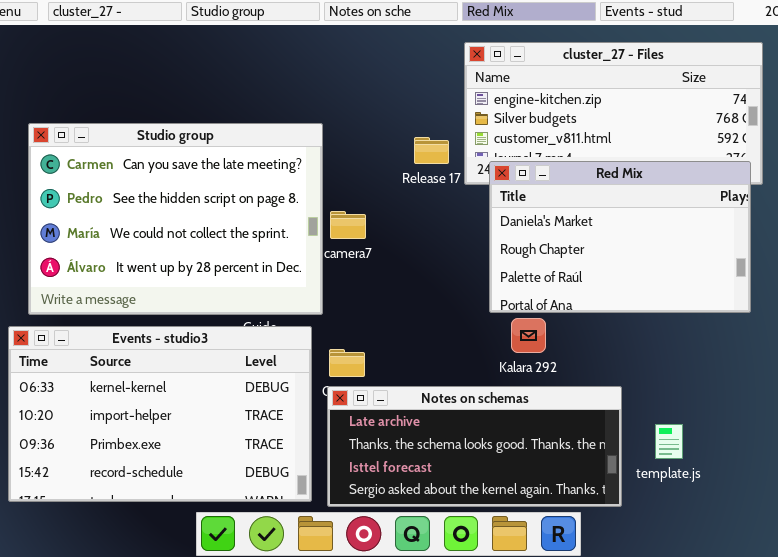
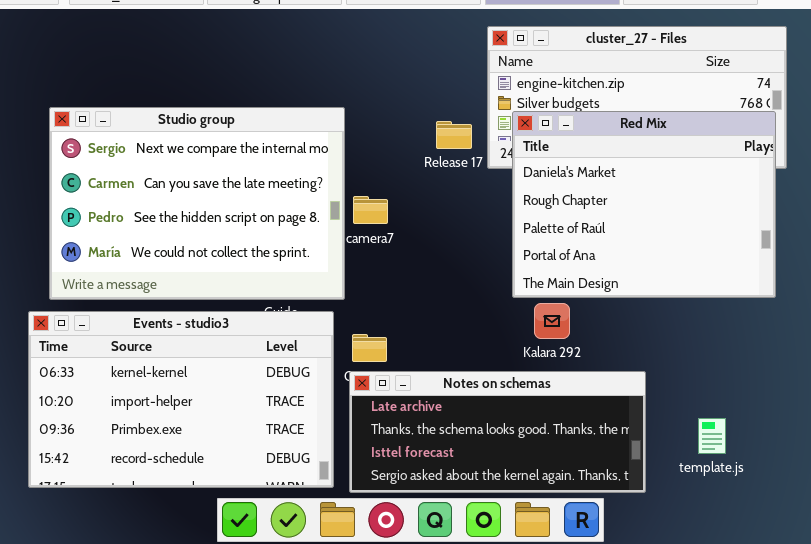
Studio group: [28,123,323,315] -> [49,107,345,300], scrolled up 1 row
Red Mix: [489,161,751,313] -> [512,111,776,298], resized
template.js: [655,424,683,459] -> [698,418,726,454], moved

